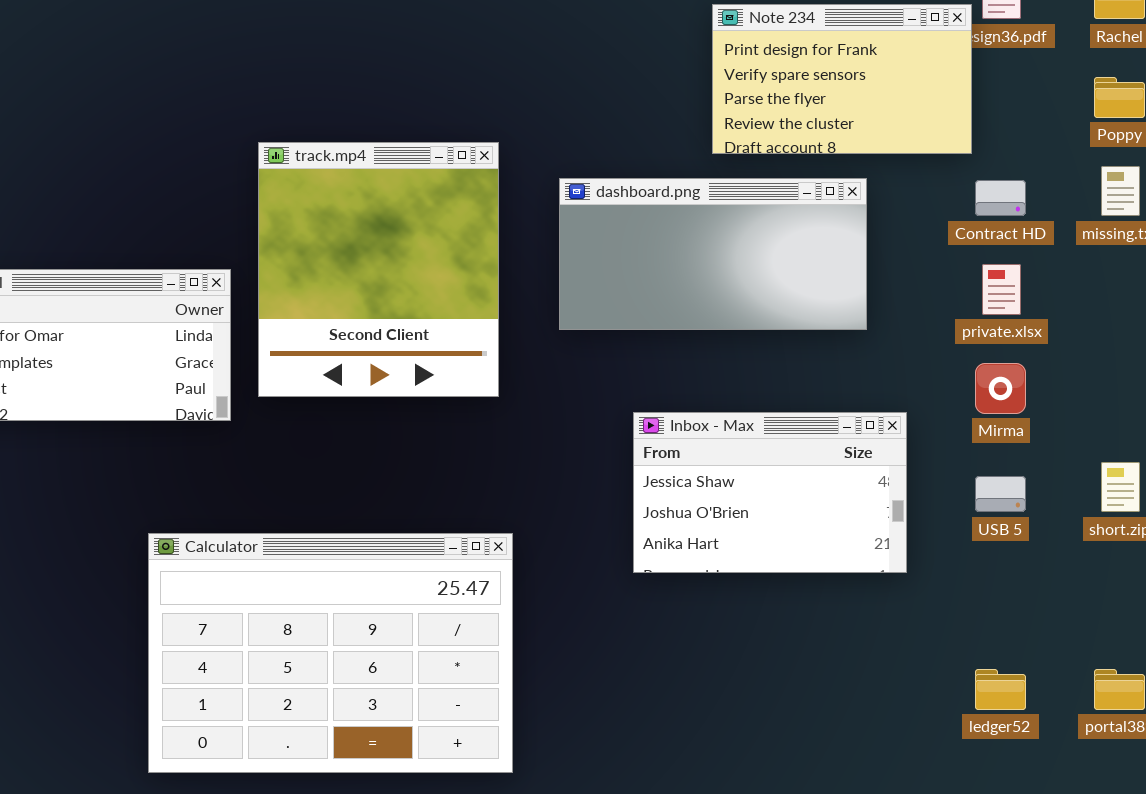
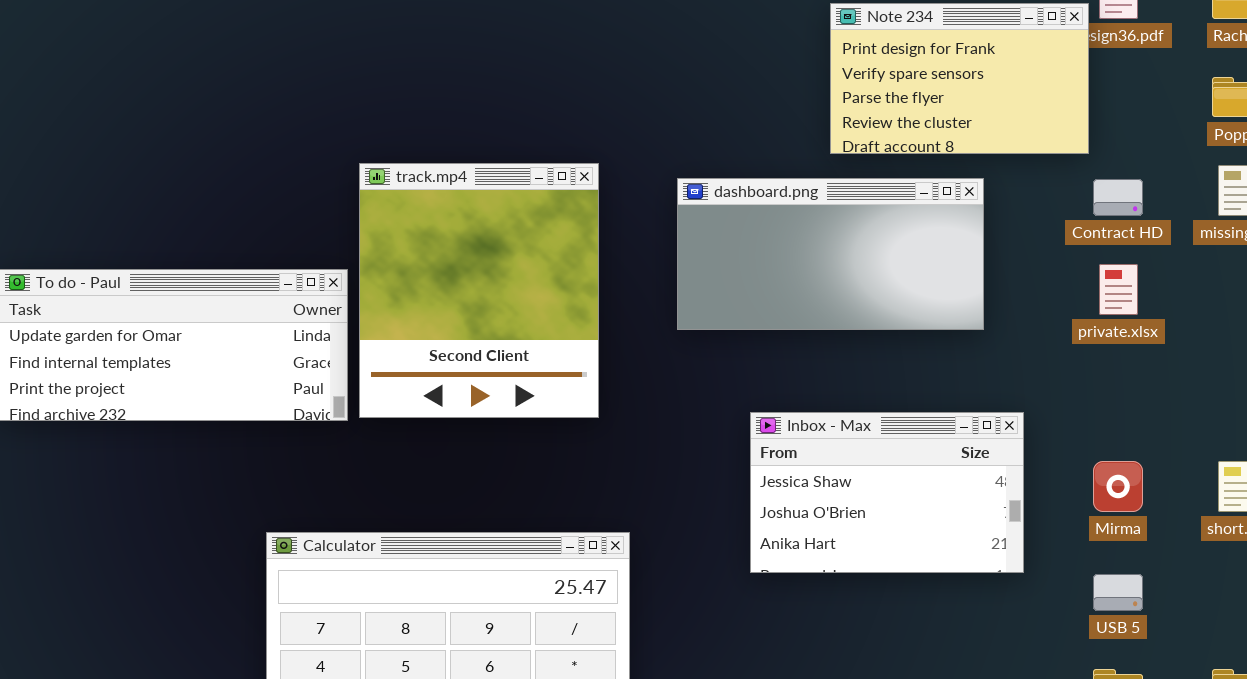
track.mp4: [258,142,499,397] -> [359,163,599,418], moved
Mirma: [975,363,1026,414] -> [1093,461,1143,512], moved
USB 5: [975,476,1026,512] -> [1093,574,1143,611], moved

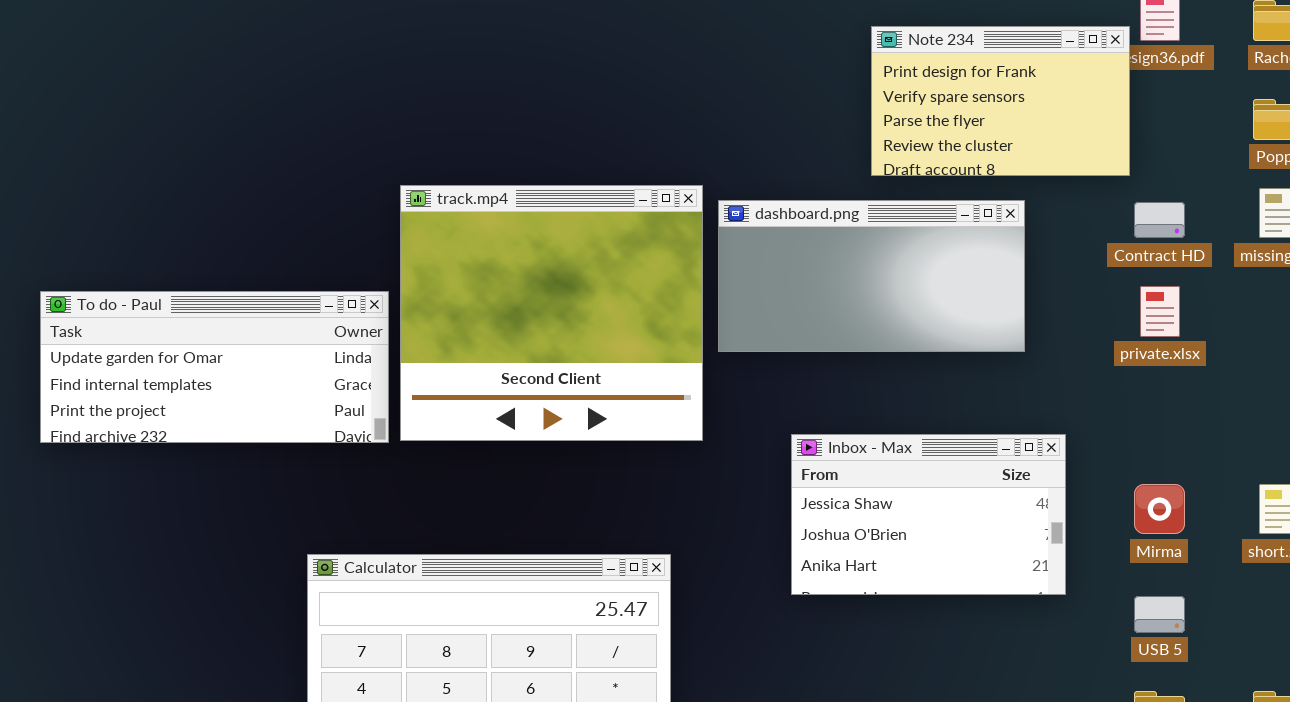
track.mp4: [359,163,599,418] -> [400,185,703,441], resized

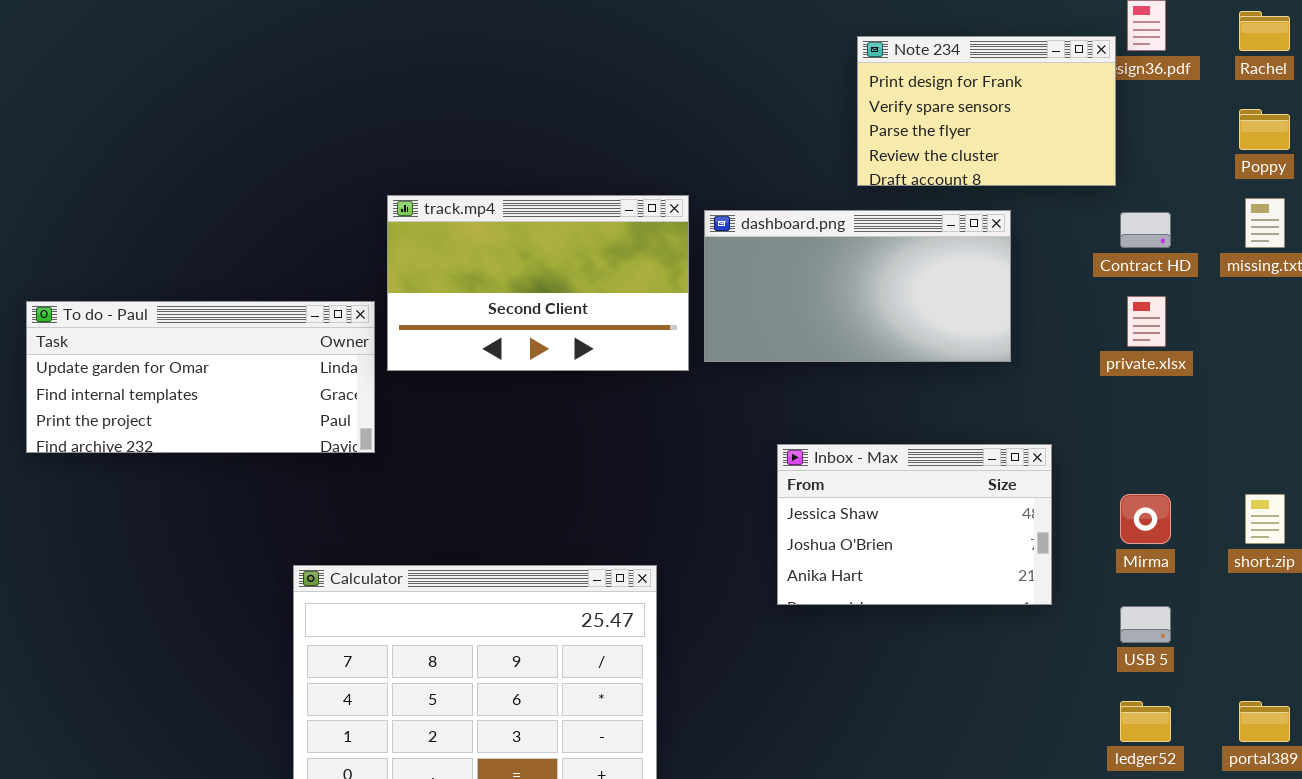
track.mp4: [400,185,703,441] -> [387,195,689,371], resized

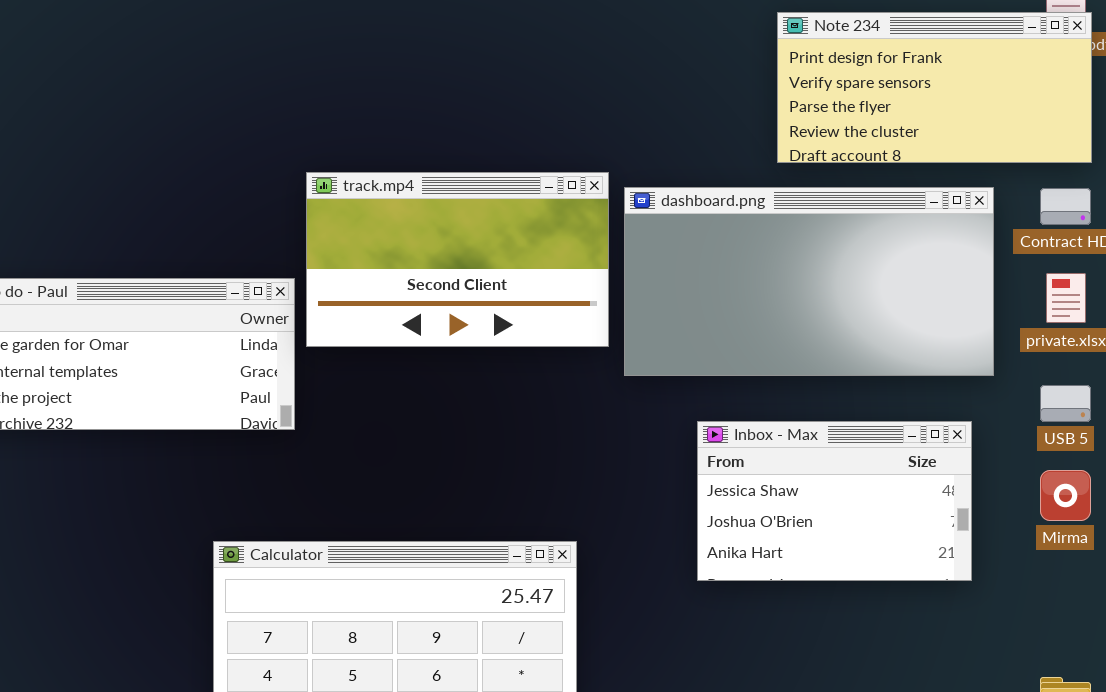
Note 234: [857,36,1116,186] -> [777,12,1092,163], resized
dashboard.png: [704,210,1011,362] -> [624,187,994,376], resized
USB 5: [1120,606,1171,643] -> [1040,385,1091,422], moved

